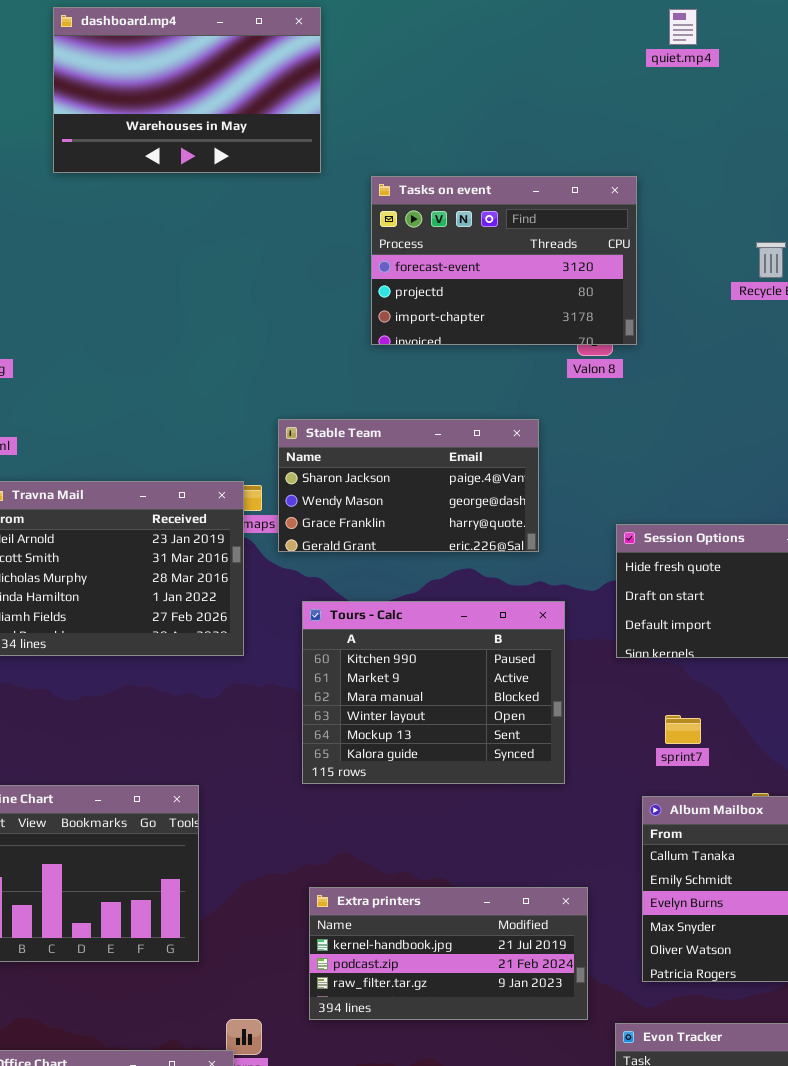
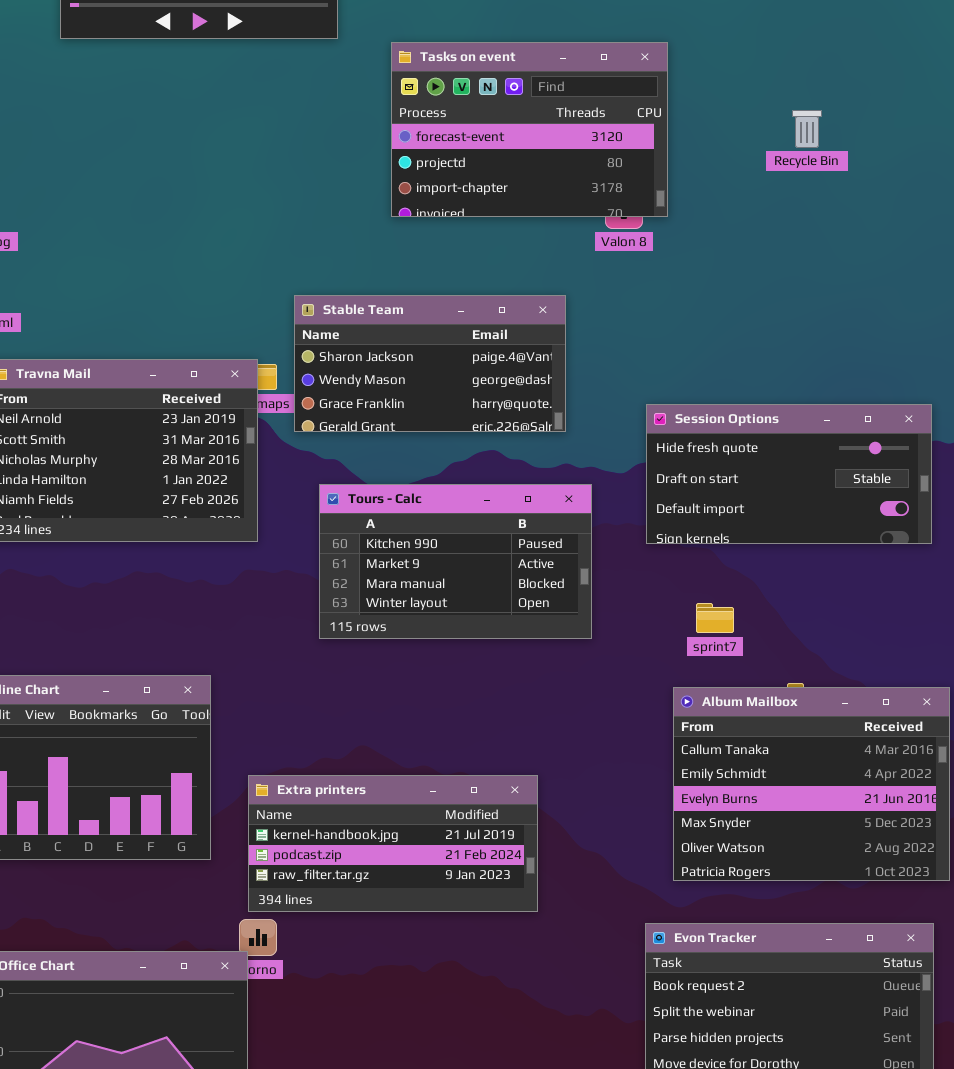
Tours - Calc: [302,601,565,784] -> [319,484,592,639], resized
Extra printers: [309,887,588,1020] -> [248,775,538,912], moved

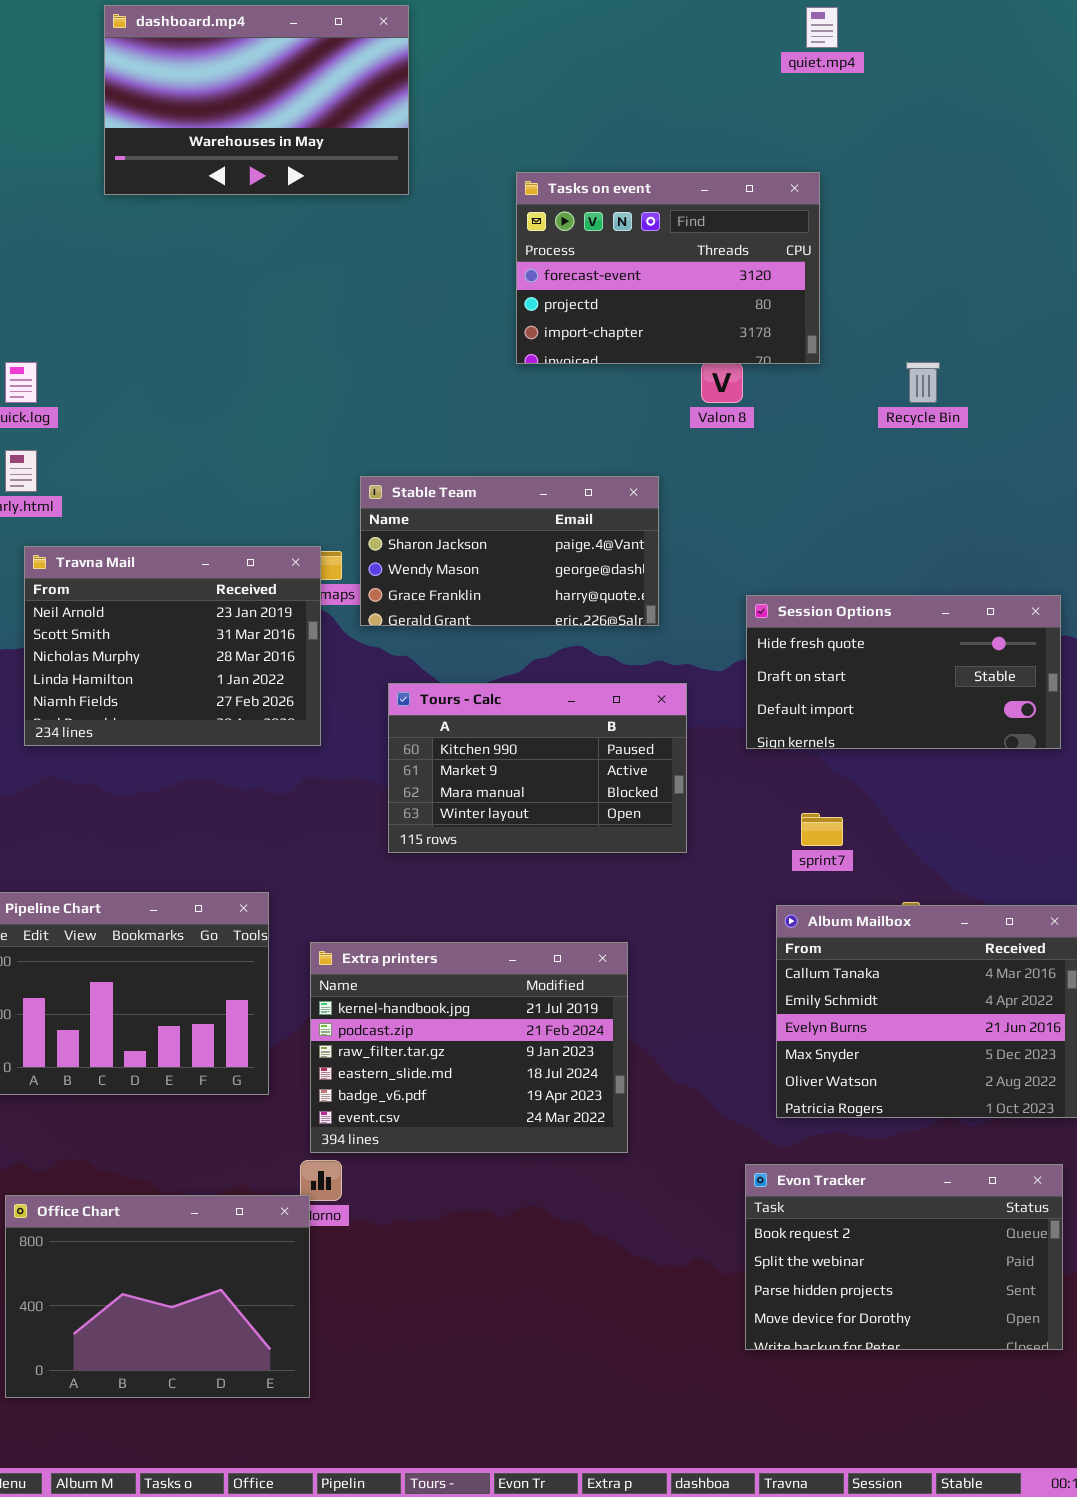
Tasks on event: [391,42,668,217] -> [516,172,820,364], moved
Recycle Bin: [792,110,822,148] -> [906,362,940,403], moved
Extra printers: [248,775,538,912] -> [310,942,628,1153], resized

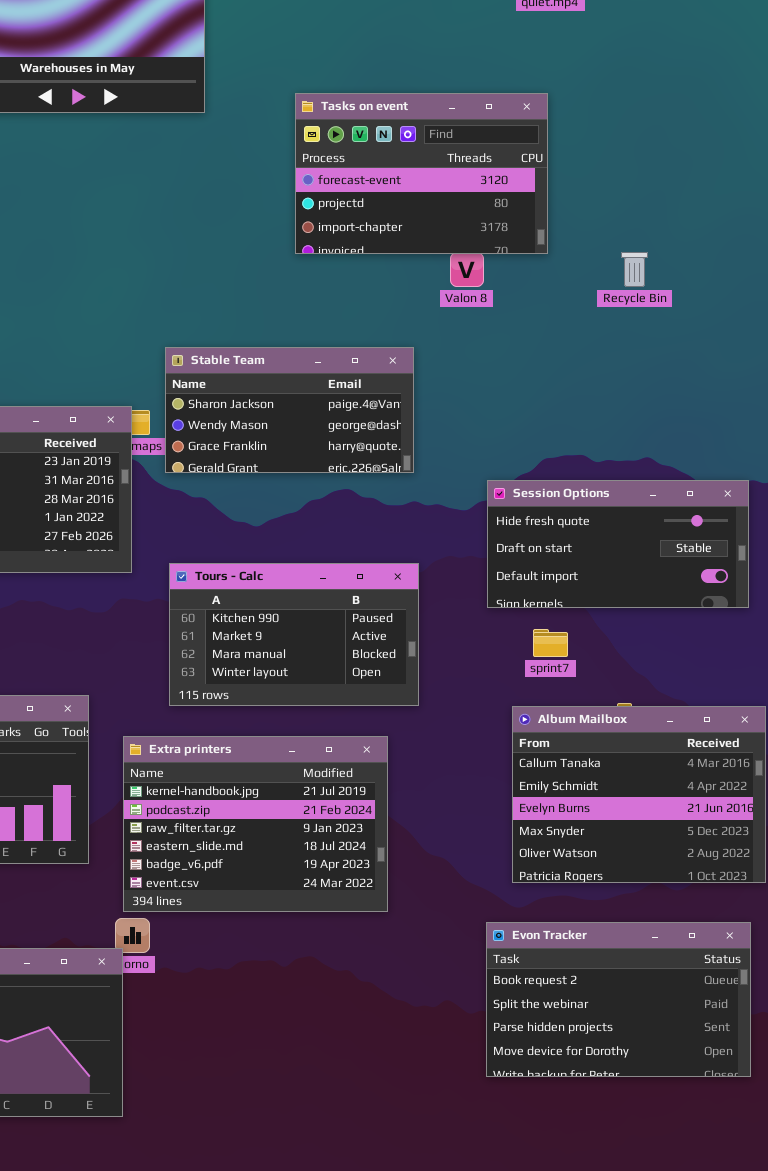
Session Options: [746,595,1061,749] -> [487,480,749,608], moved
Tours - Calc: [388,683,687,853] -> [169,563,419,706], moved

